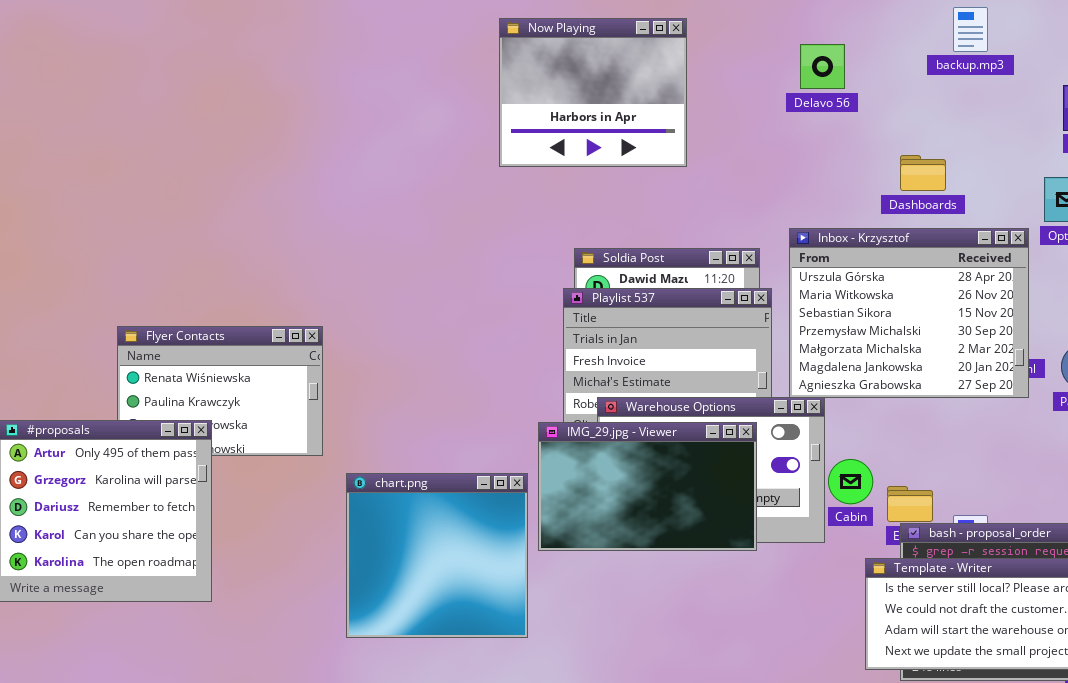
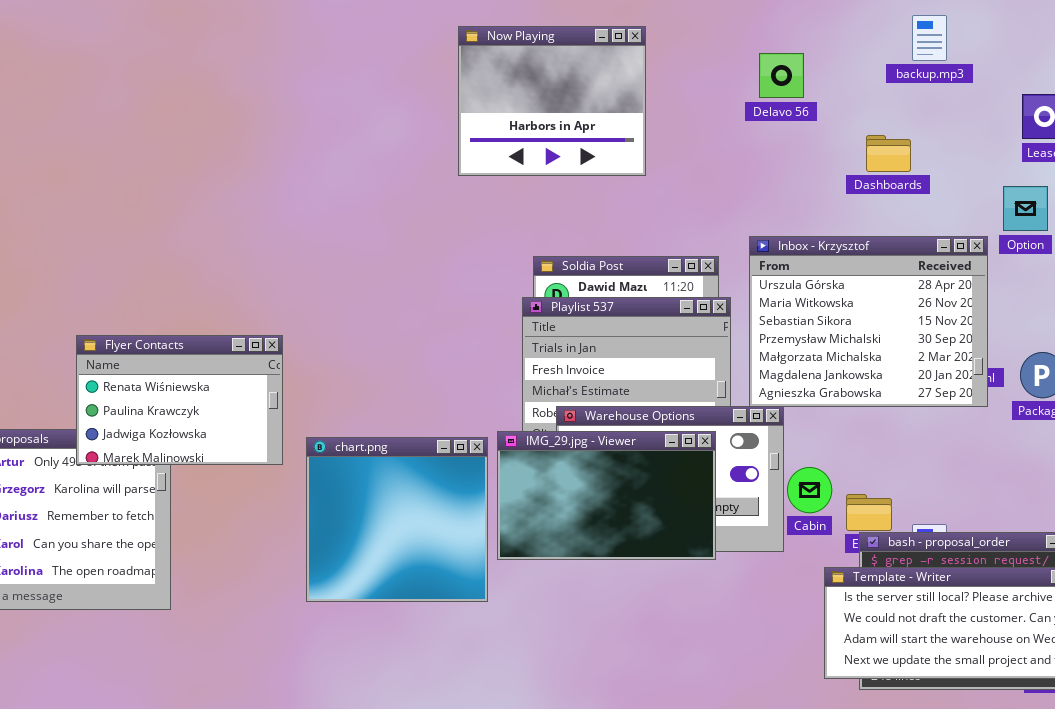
Dashboards: [900,155,946,191] -> [866,135,911,172], moved
Flyer Contacts: [117,326,323,456] -> [76,335,283,465], raised
chart.png: [346,473,528,638] -> [306,437,488,602], moved

